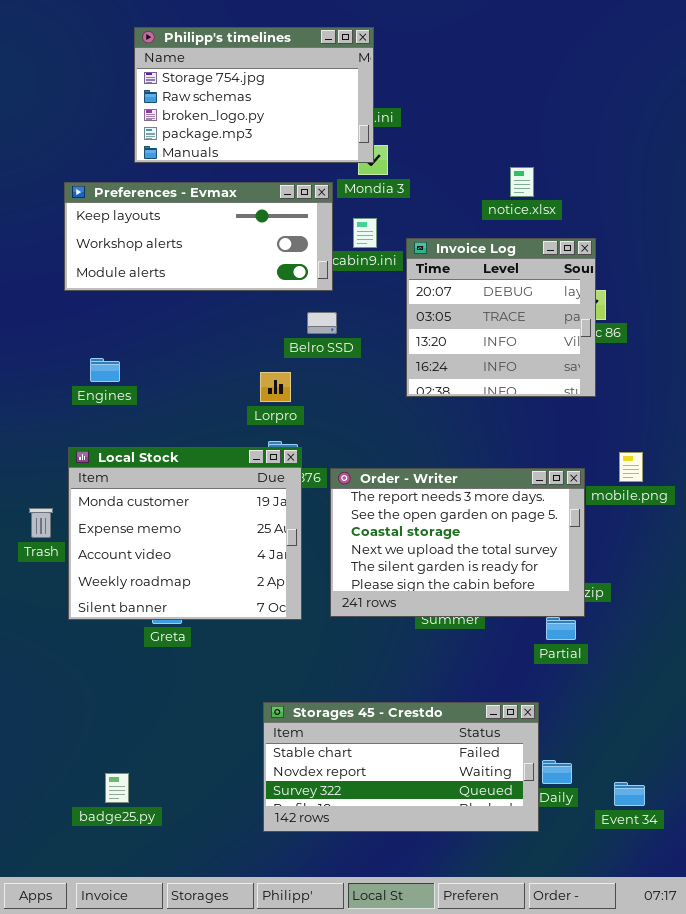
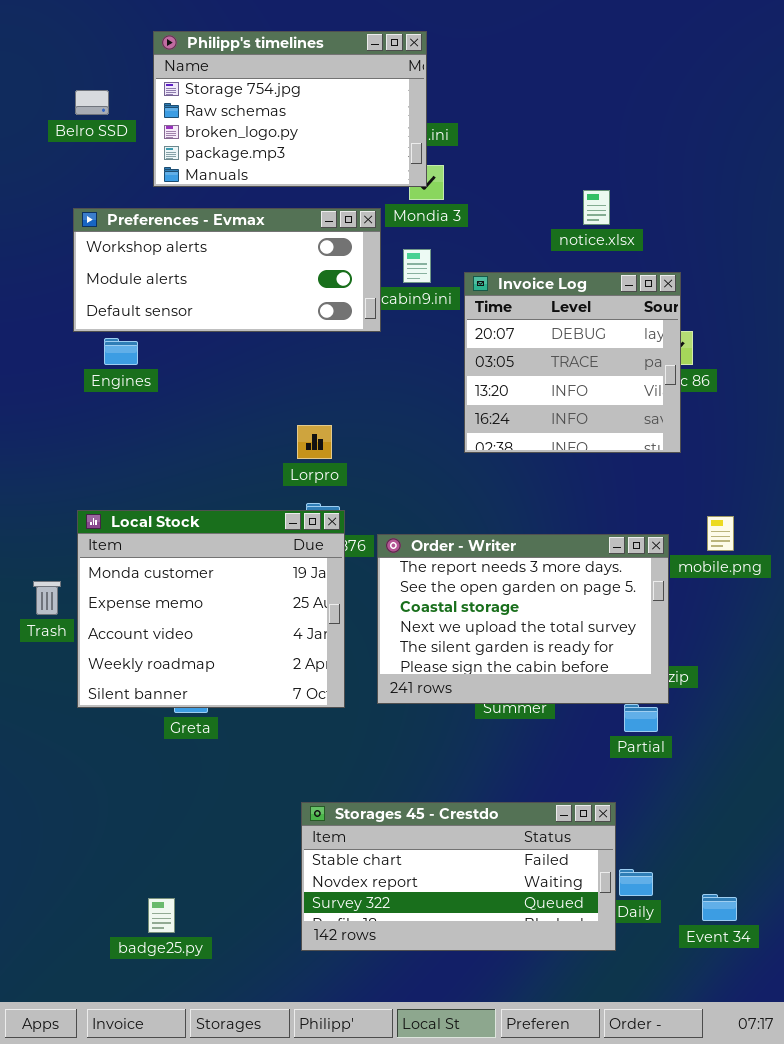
Preferences - Evmax: [64,182,333,291] -> [73,208,381,332], scrolled down 1 row
Belro SSD: [307,312,337,334] -> [75,90,109,115], moved
Engines: [90,358,120,382] -> [104,338,138,365], moved
badge25.py: [105,773,129,803] -> [148,898,175,933], moved

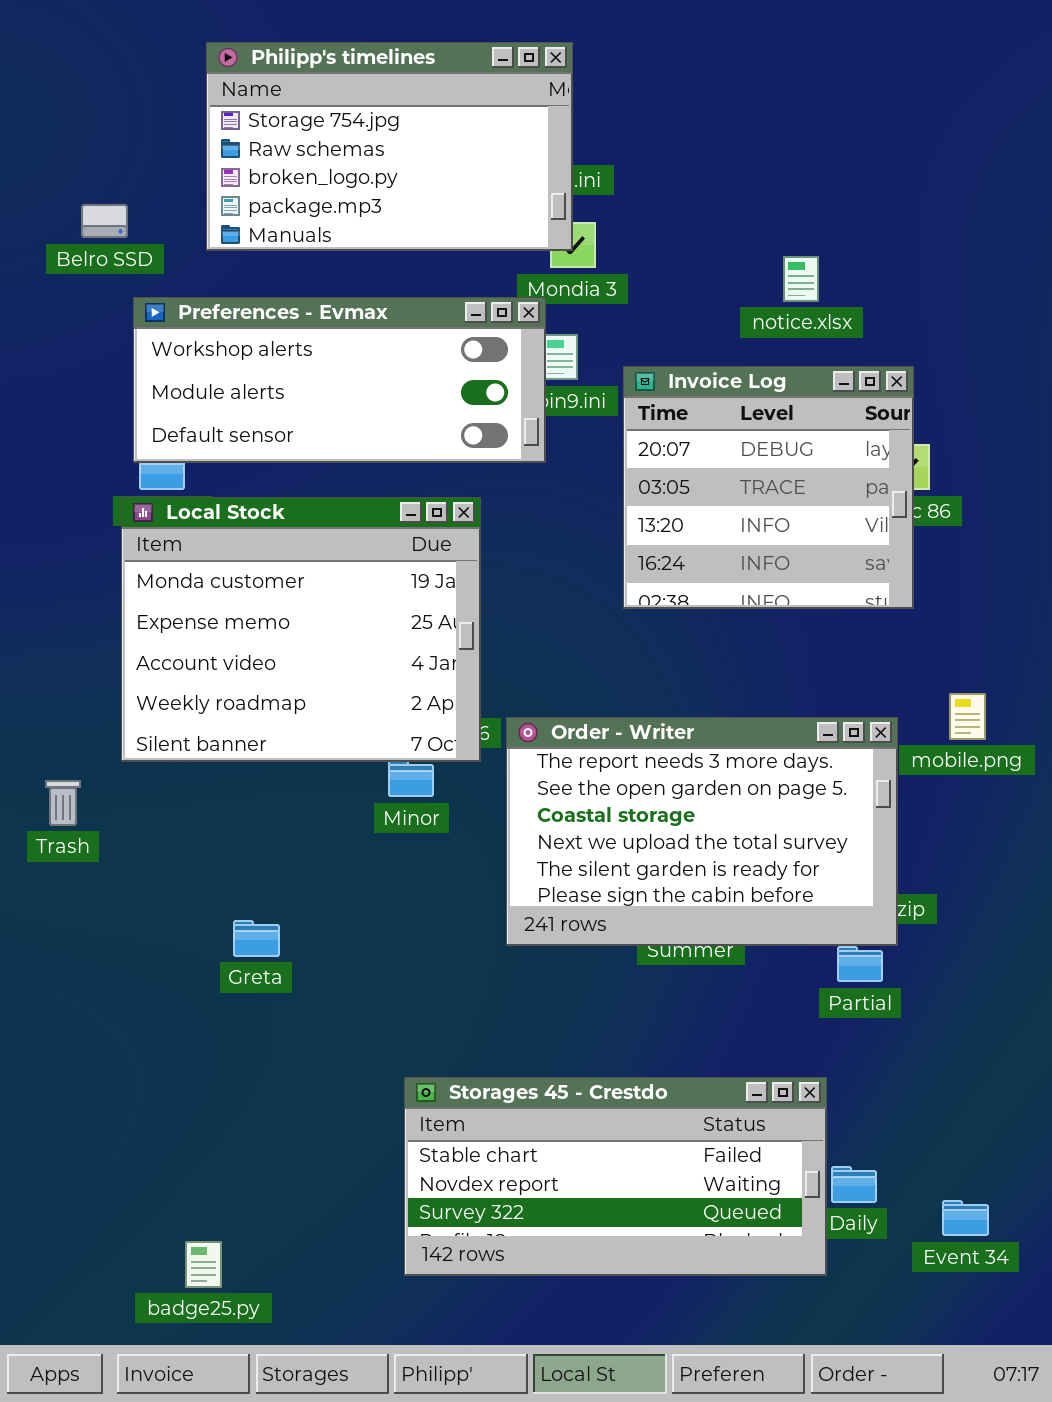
Belro SSD: [75,90,109,115] -> [81,204,128,238], moved
Preferences - Evmax: [73,208,381,332] -> [133,297,546,463], moved
Local Stock: [77,510,345,708] -> [121,497,481,762], moved
badge25.py: [148,898,175,933] -> [185,1241,222,1288], moved

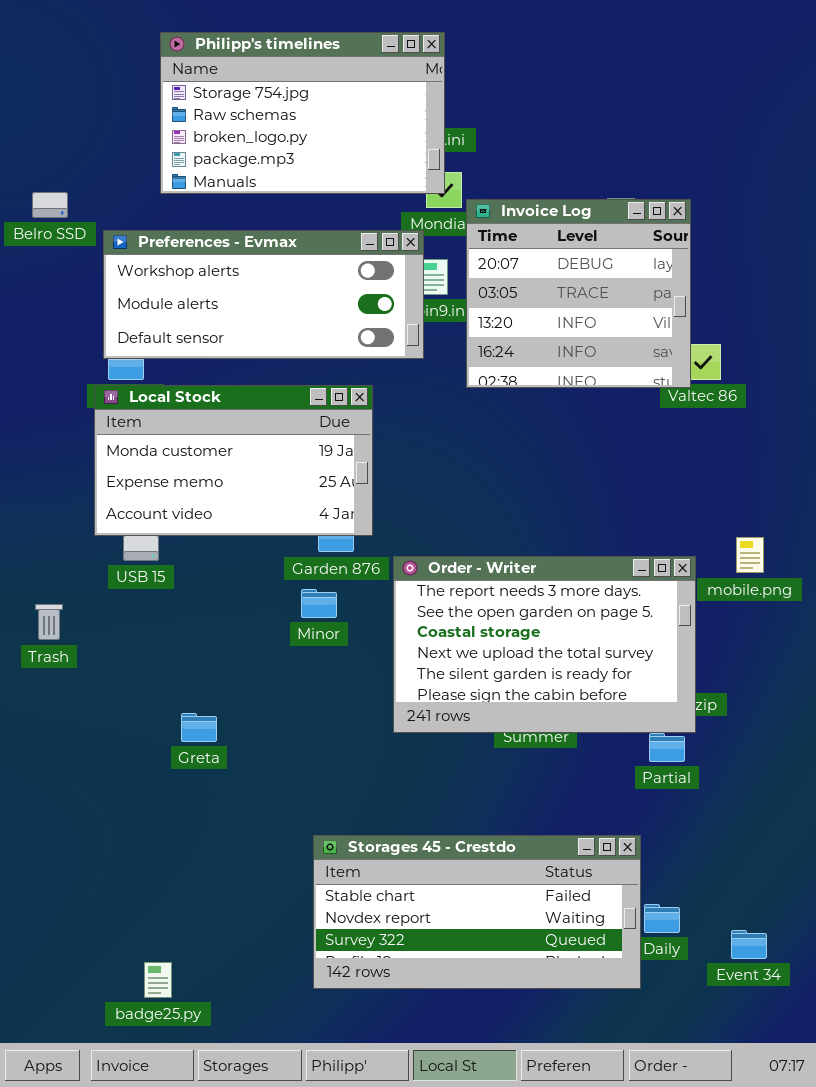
Belro SSD: [81,204,128,238] -> [32,192,68,218], moved
Invoice Log: [623,366,914,609] -> [466,199,691,388], moved
Local Stock: [121,497,481,762] -> [94,385,373,536], resized

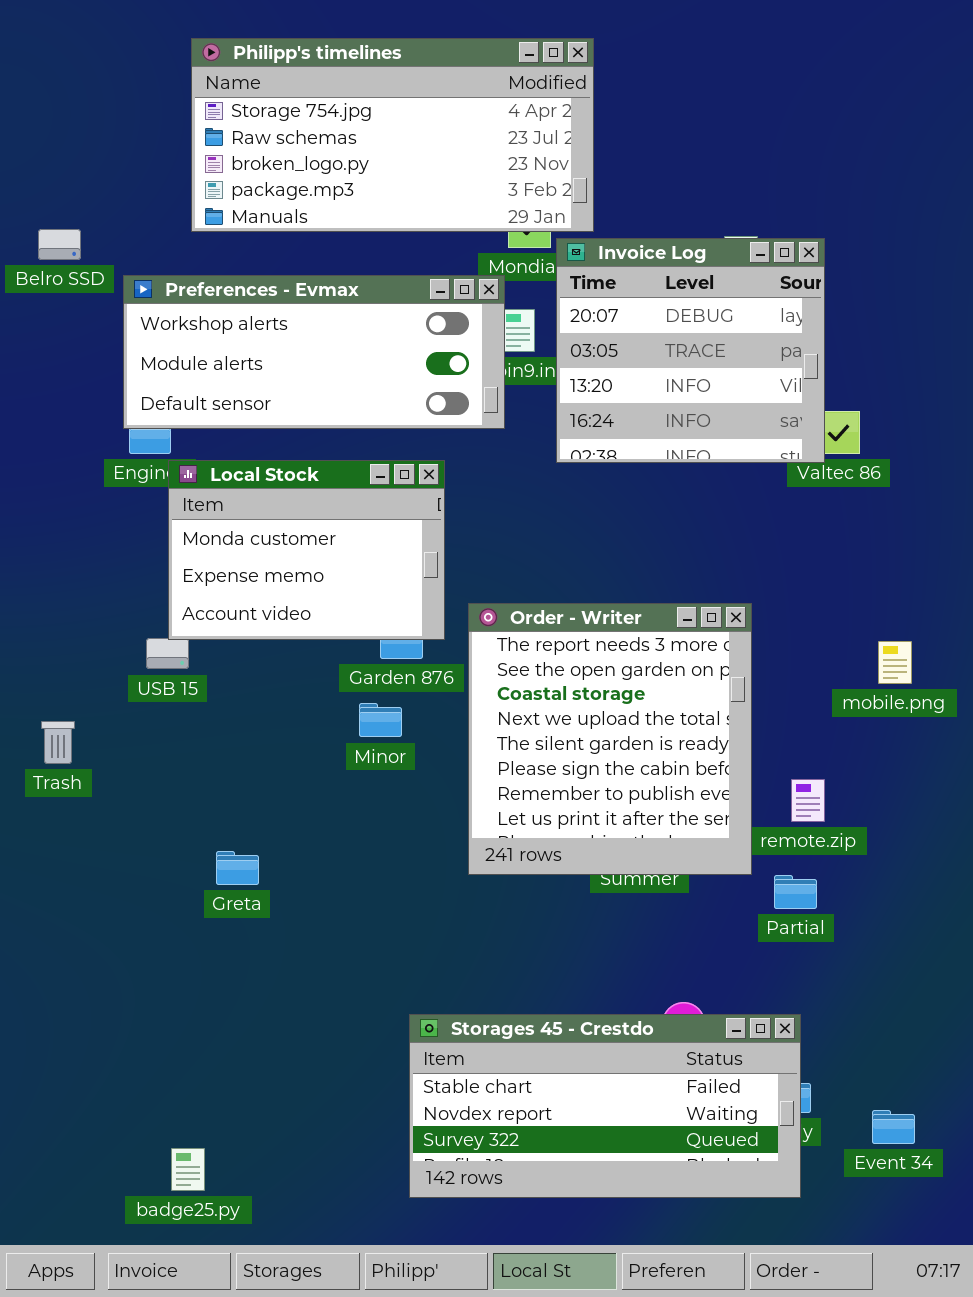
Philipp's timelines: [160,32,445,194] -> [191,38,594,232], resized
Local Stock: [94,385,373,536] -> [168,460,445,640], resized
Order - Writer: [393,556,696,733] -> [468,603,752,875], resized
Storages 45 - Crestdo: [313,835,641,989] -> [409,1014,801,1198], moved

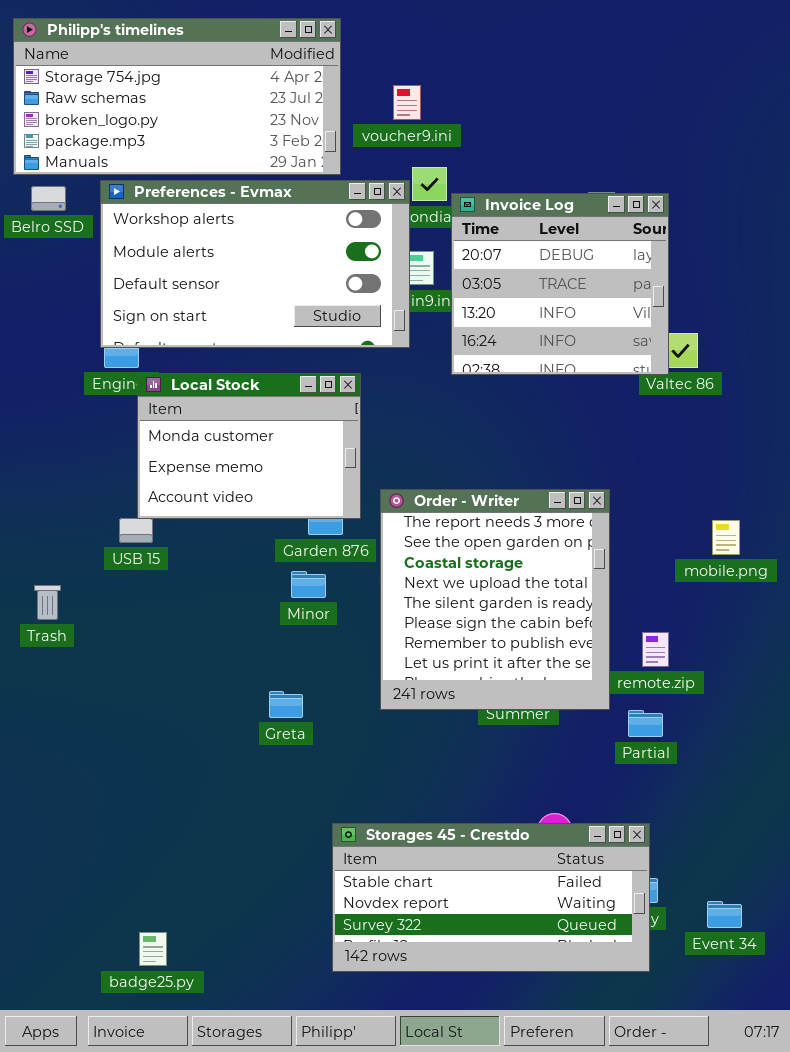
Philipp's timelines: [191,38,594,232] -> [13,18,341,175], moved
Preferences - Evmax: [123,275,505,429] -> [100,180,410,348], resized
Greta: [216,851,259,885] -> [269,691,303,718], moved

